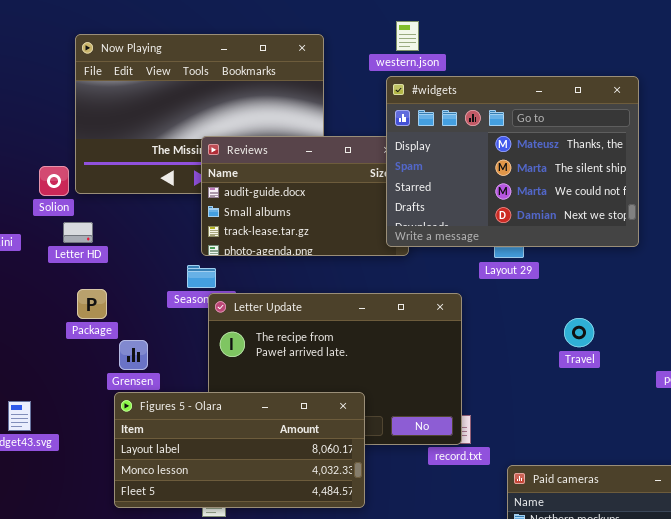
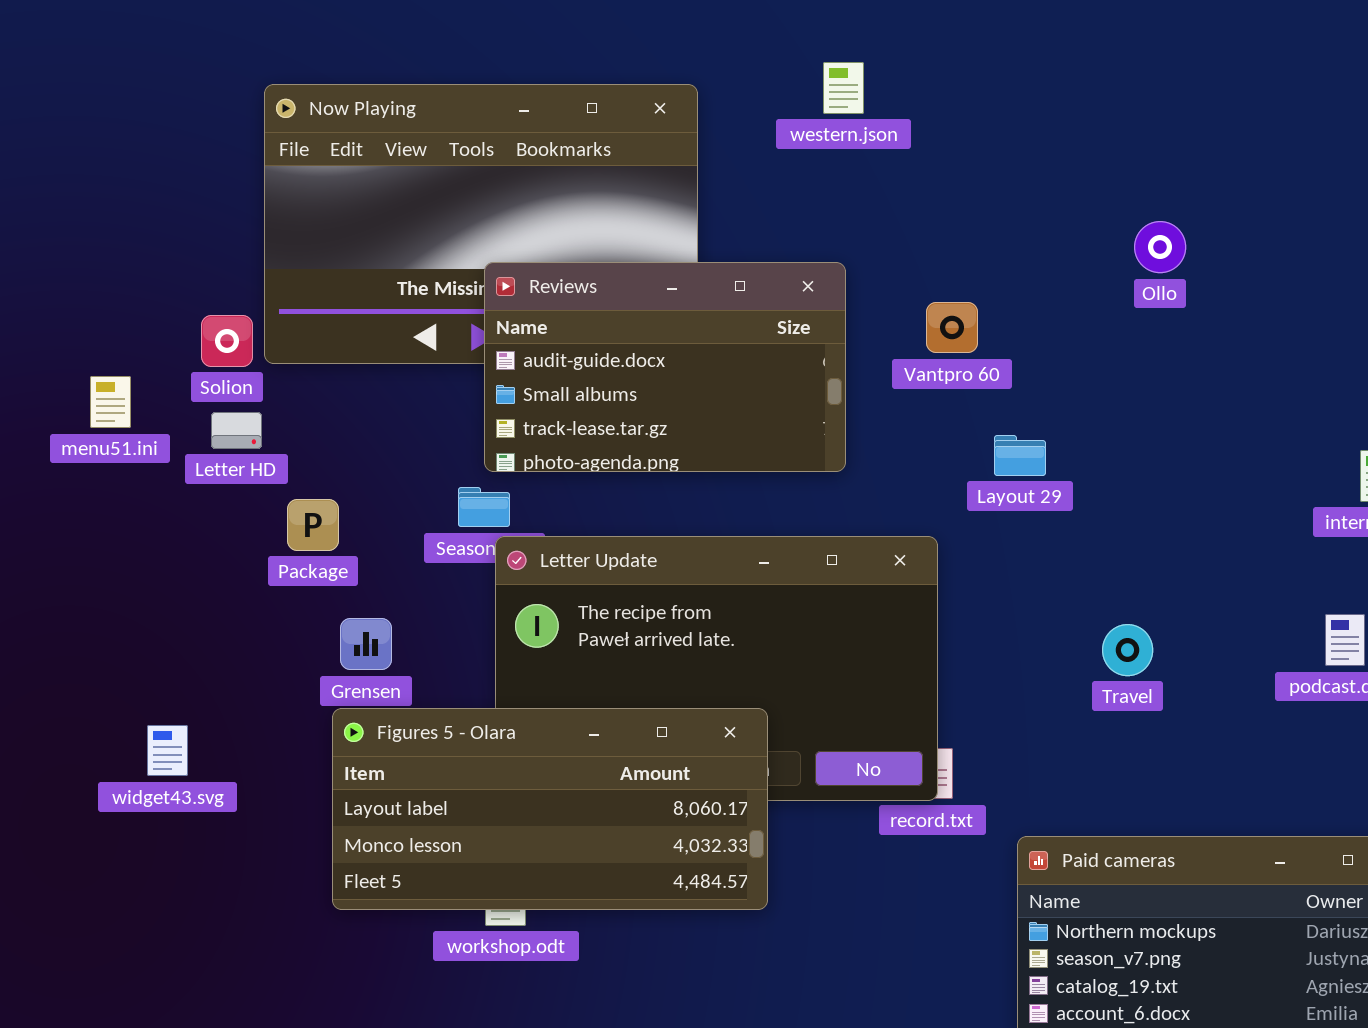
#widgets: [386,76,639,247] -> none, closed
Letter HD: [63,222,93,243] -> [211,412,262,449], moved
Package: [77,289,107,319] -> [287,499,339,551], moved
Travel: [564,318,594,347] -> [1102,624,1153,676], moved

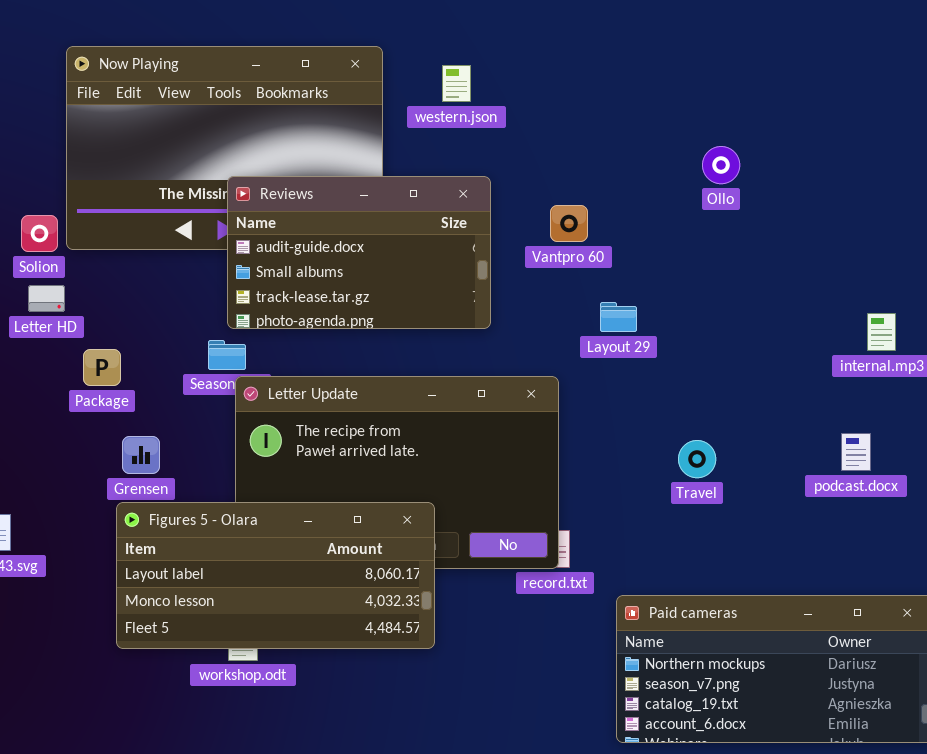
western.json: [823,62,864,114] -> [442,65,471,102], moved

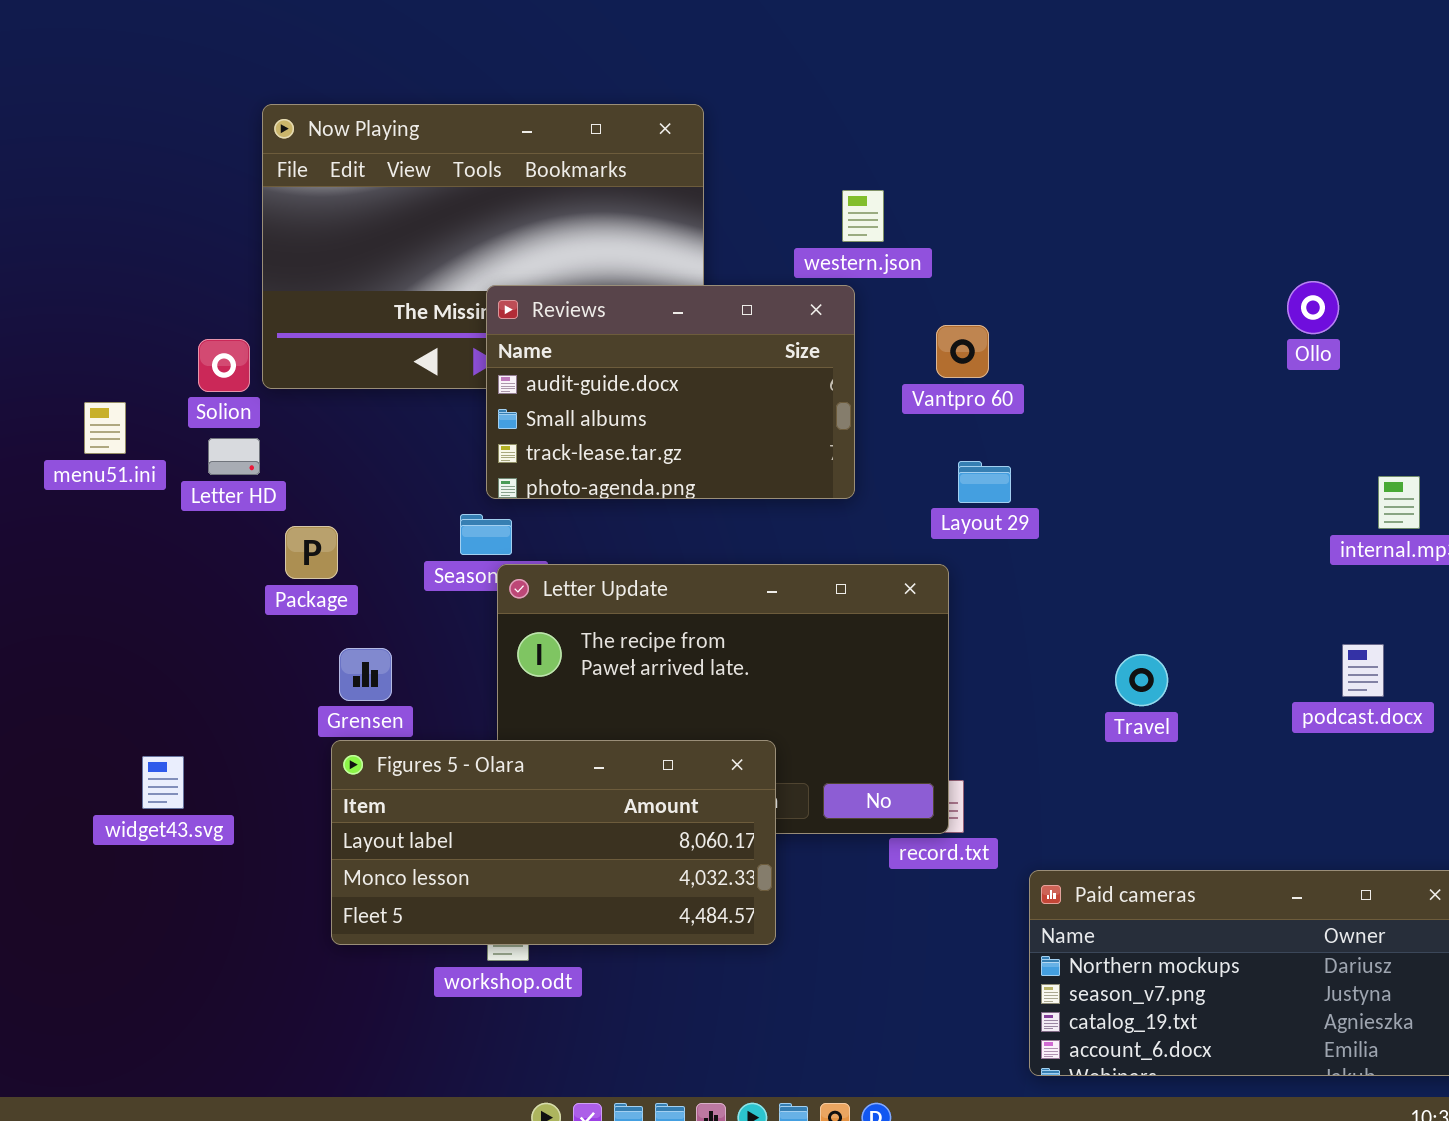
western.json: [442,65,471,102] -> [842,190,884,242], moved
Ollo: [702,146,740,184] -> [1287,281,1339,334], moved
Layout 29: [600,302,637,332] -> [958,461,1011,503], moved

